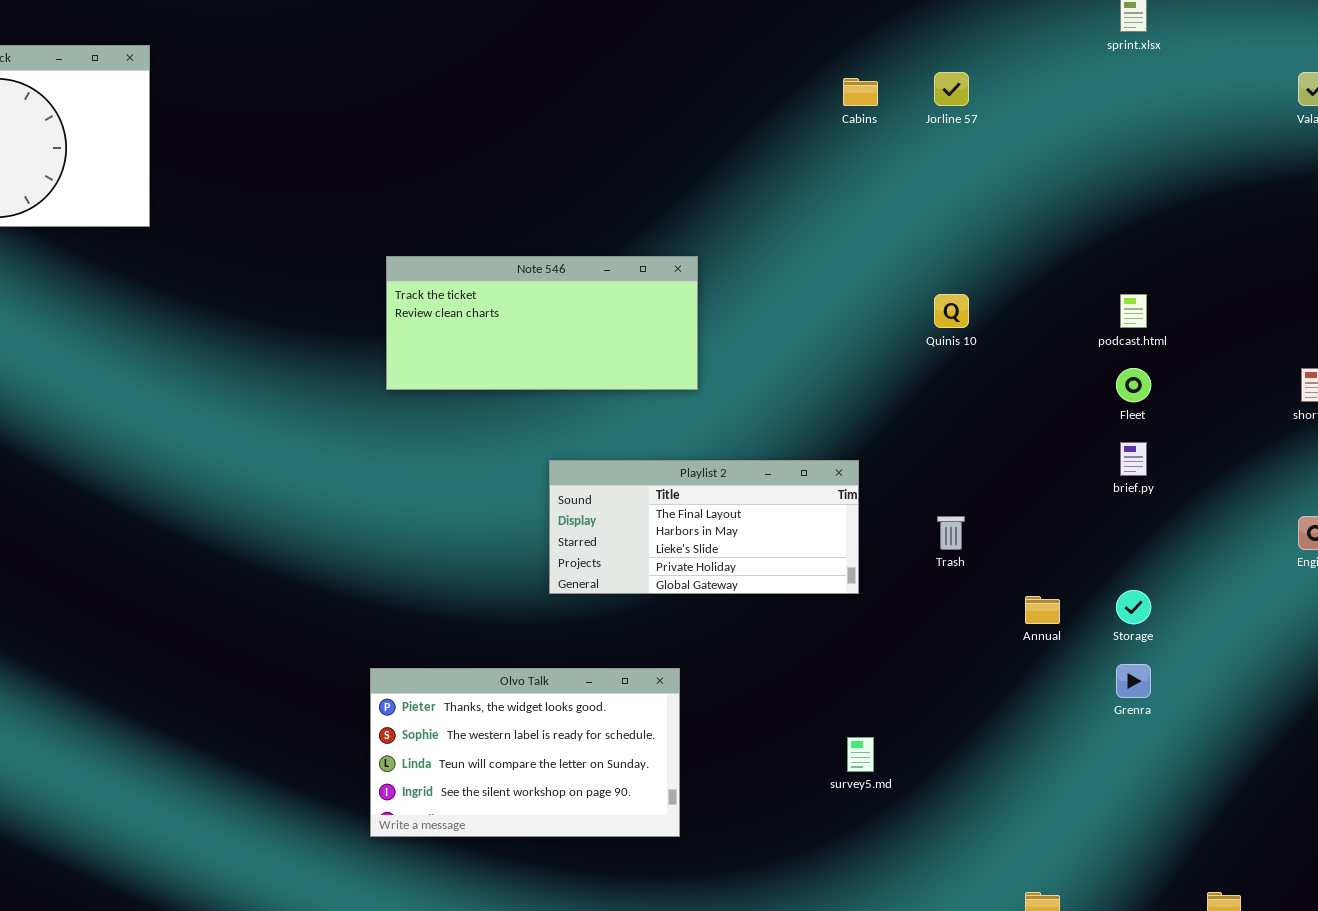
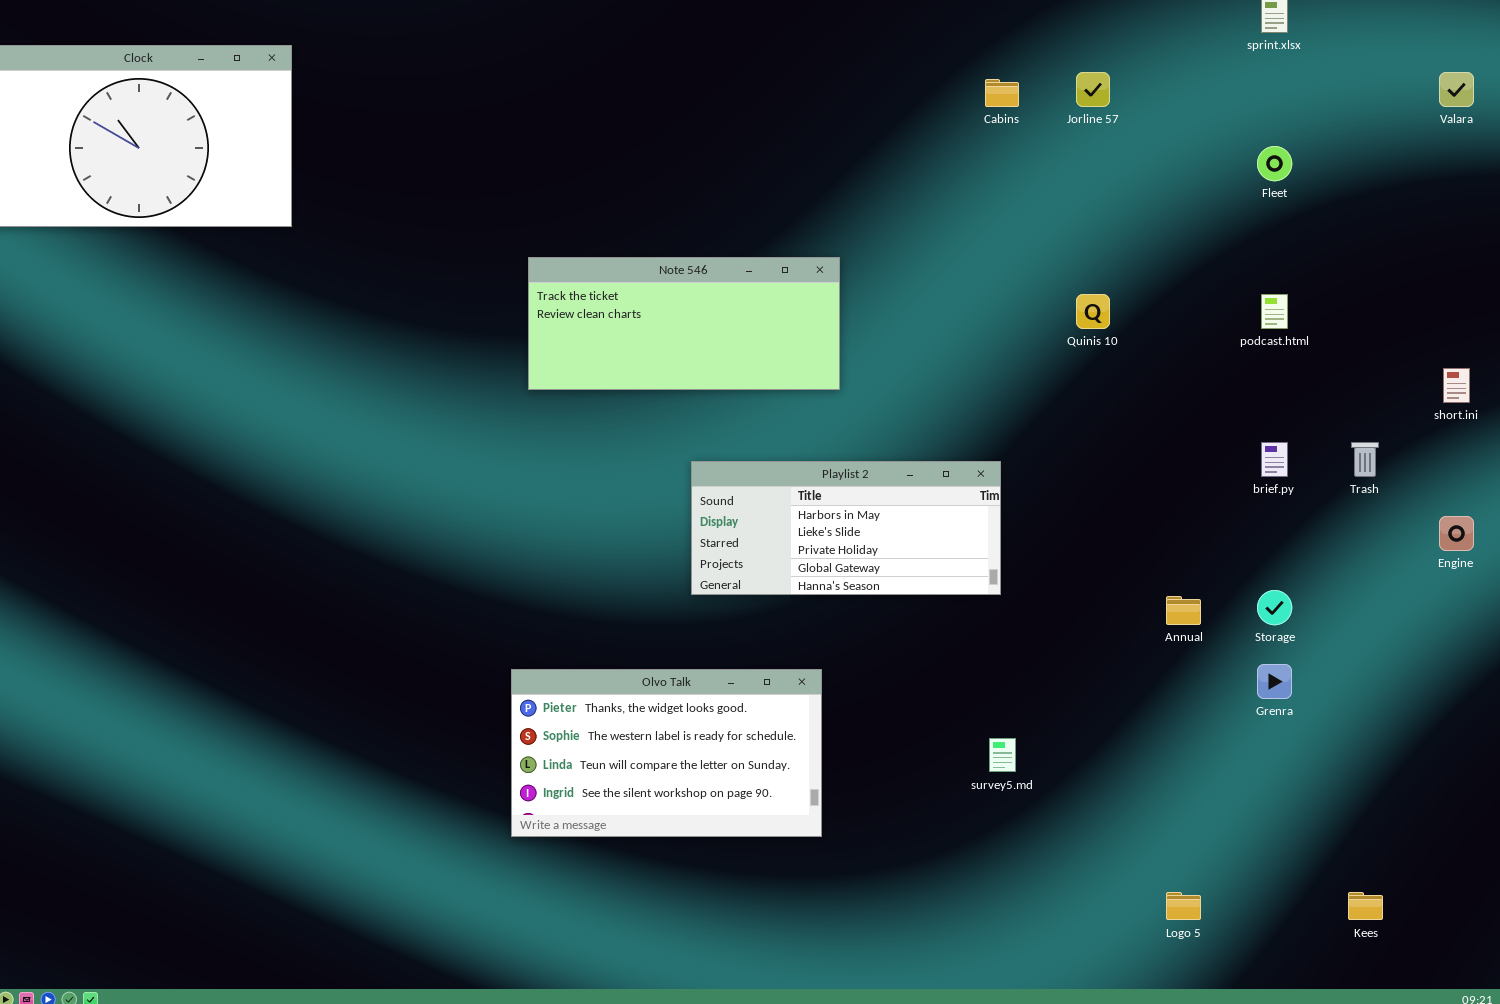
Fleet: [1116,368,1151,402] -> [1257,146,1292,181], moved
Playlist 2: [549,460,859,594] -> [691,461,1001,595], scrolled down 1 row
Trash: [937,516,965,550] -> [1351,442,1379,477], moved

